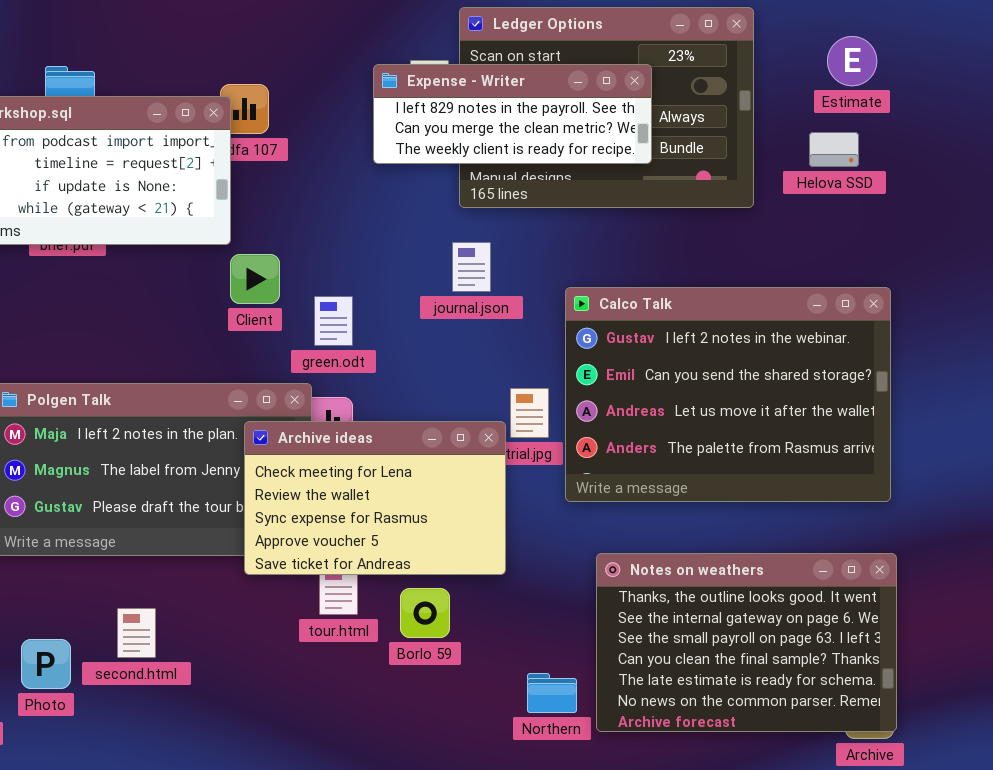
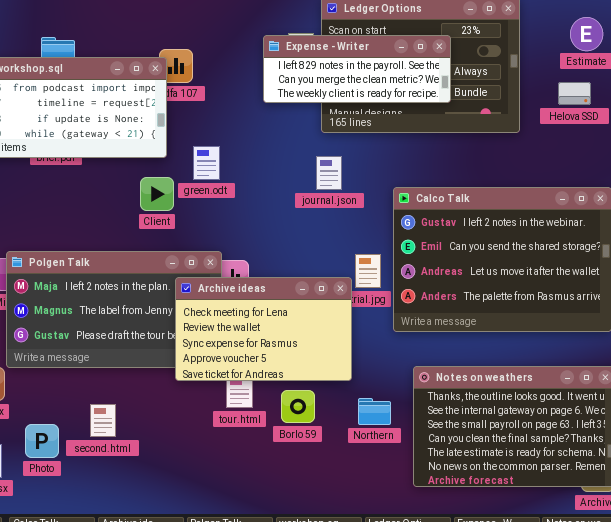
Client: [230,254,280,304] -> [140,177,174,211], moved
green.odt: [314,296,353,346] -> [193,146,220,180], moved
Northern: [527,673,577,713] -> [358,398,391,425], moved

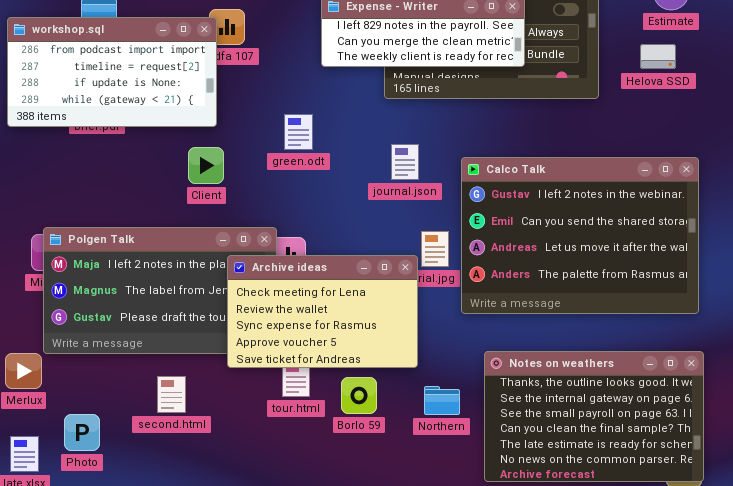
green.odt: [193,146,220,180] -> [284,114,313,150], moved
journal.json: [316,156,342,190] -> [391,144,419,180], moved
second.html: [90,404,116,437] -> [157,376,186,413], moved

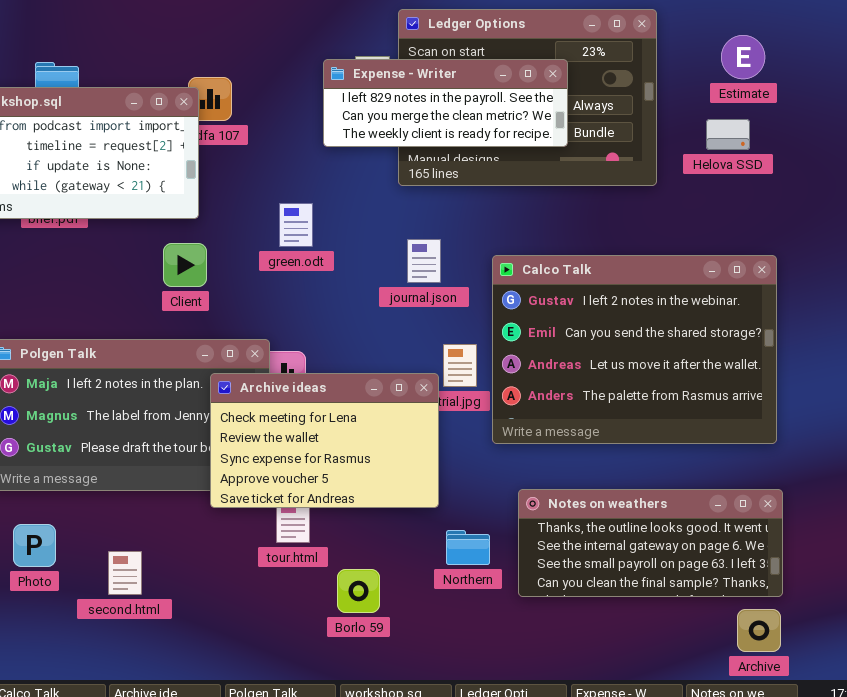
Notes on weathers: [484,351,704,482] -> [518,489,783,597], resized
second.html: [157,376,186,413] -> [108,551,142,595], moved
Borlo 59: [341,377,377,414] -> [337,569,380,613], moved
Photo: [64,414,100,451] -> [13,524,56,567], moved

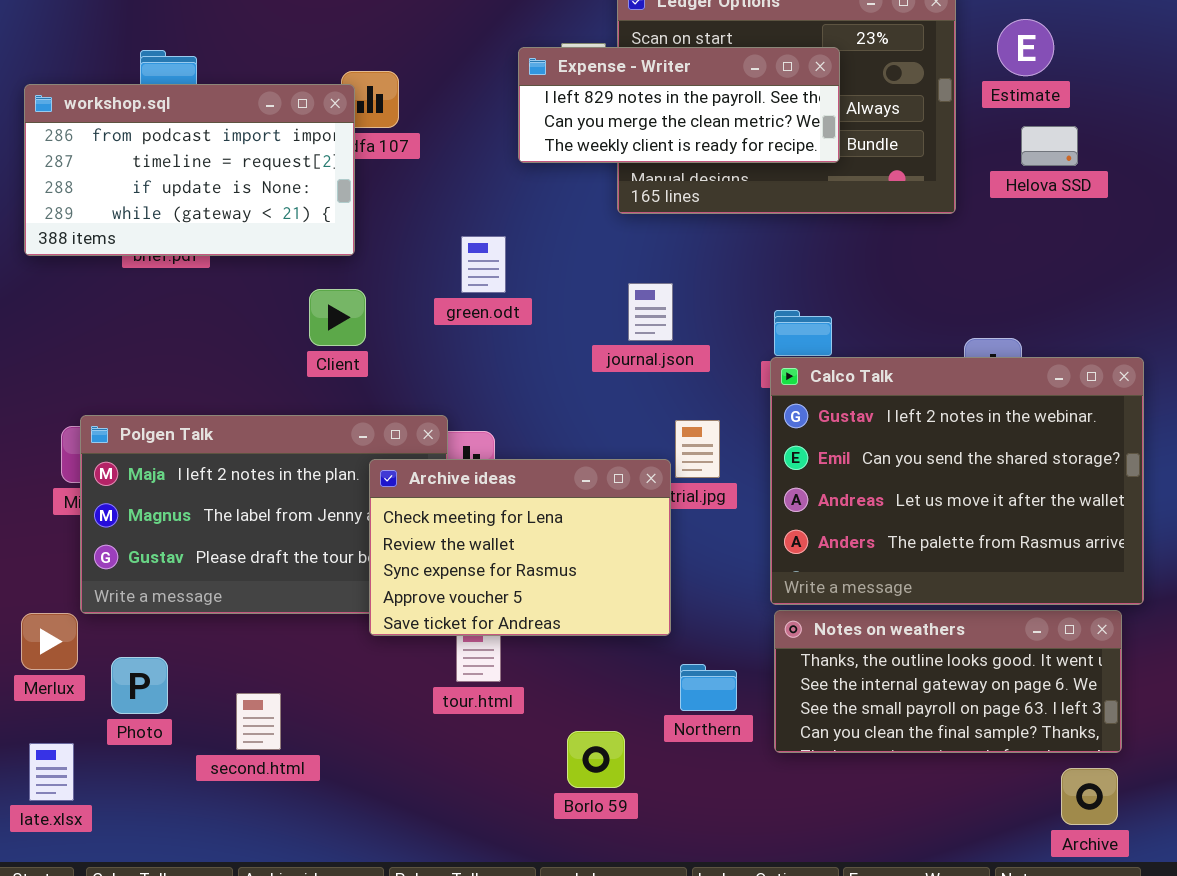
Estimate: [721,35,765,79] -> [997,19,1054,76], moved
Calco Talk: [492,255,777,444] -> [770,357,1144,605], moved
Borlo 59: [337,569,380,613] -> [567,731,625,788], moved

